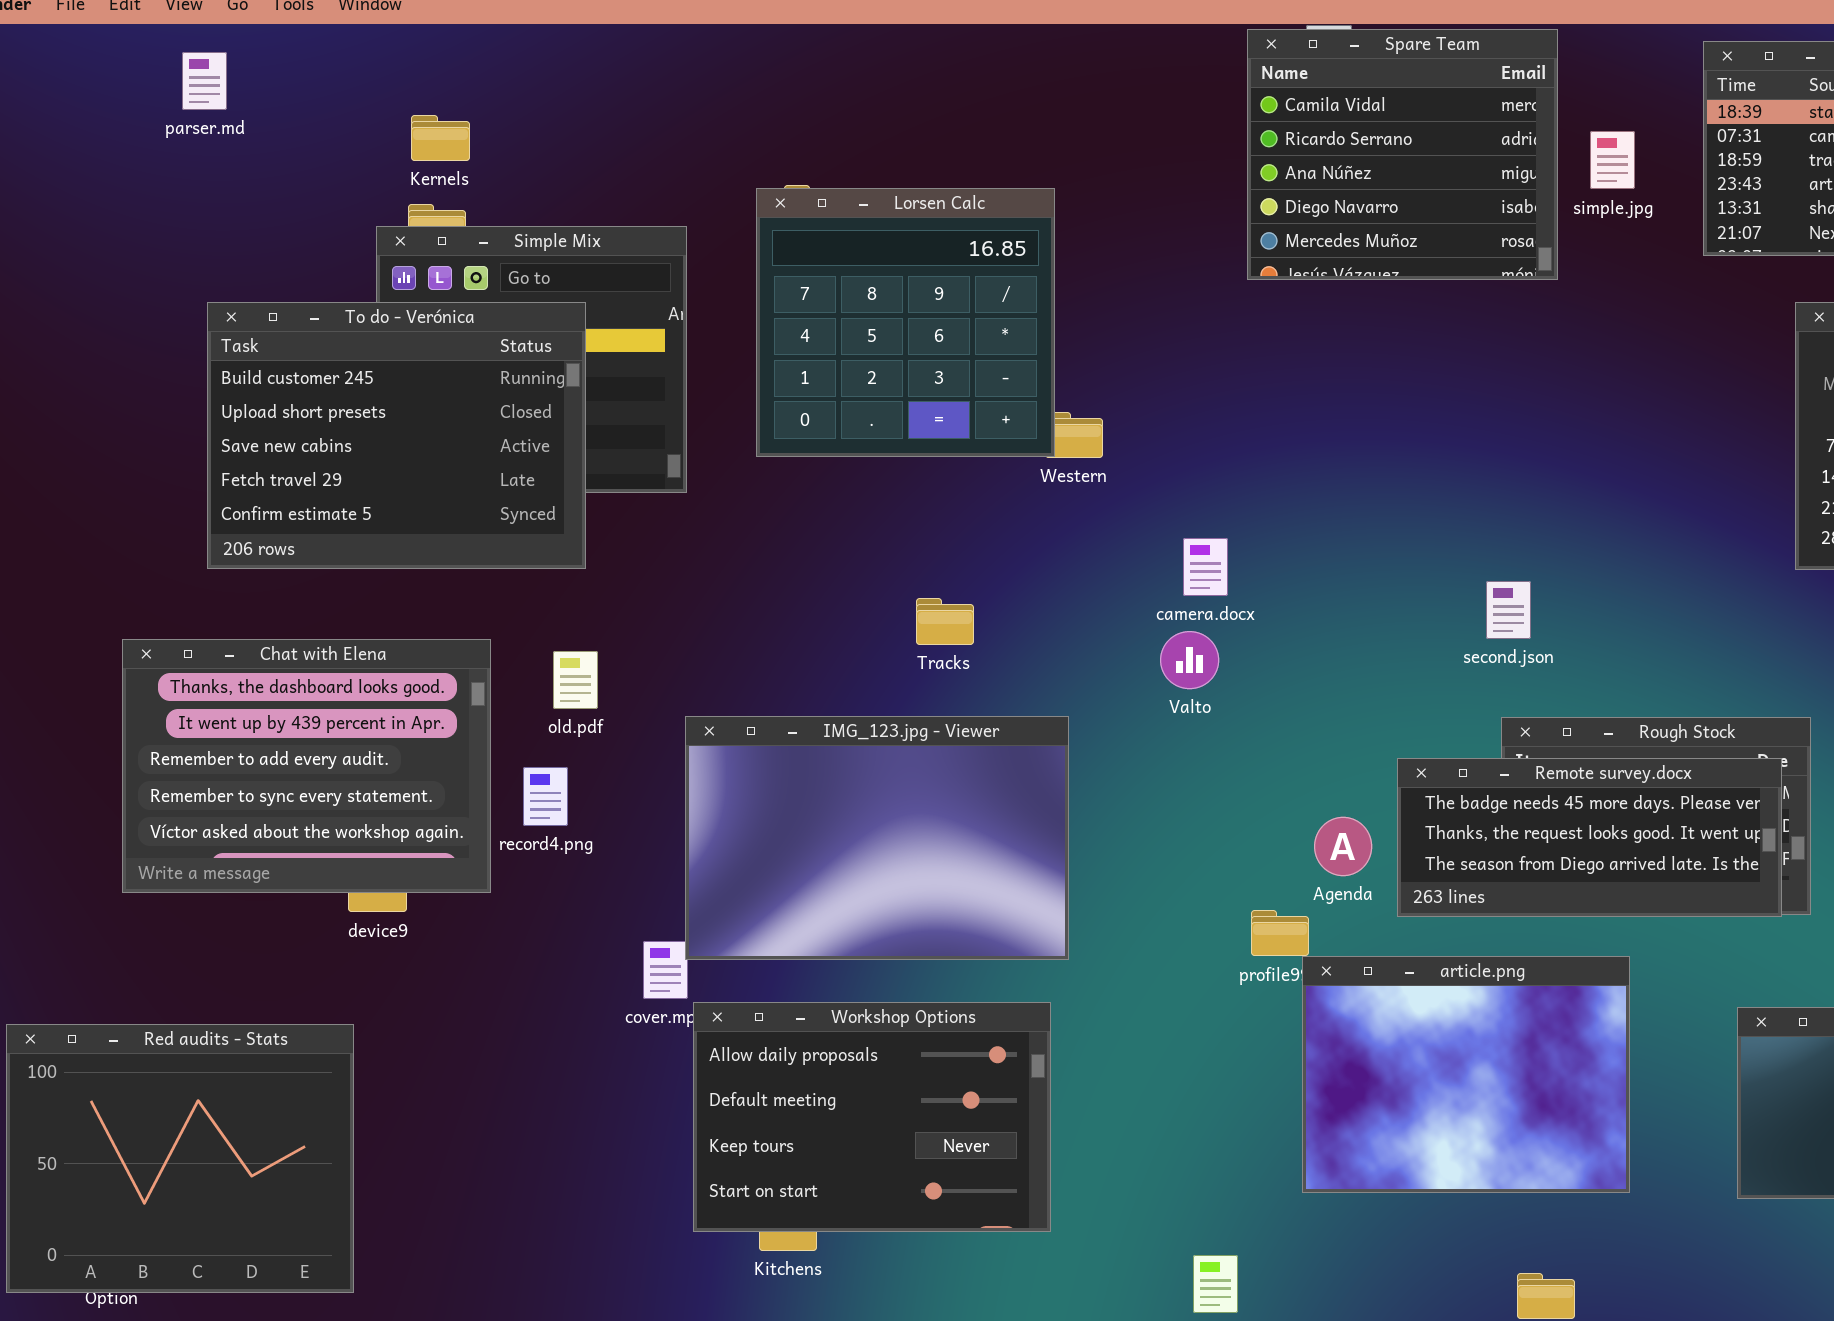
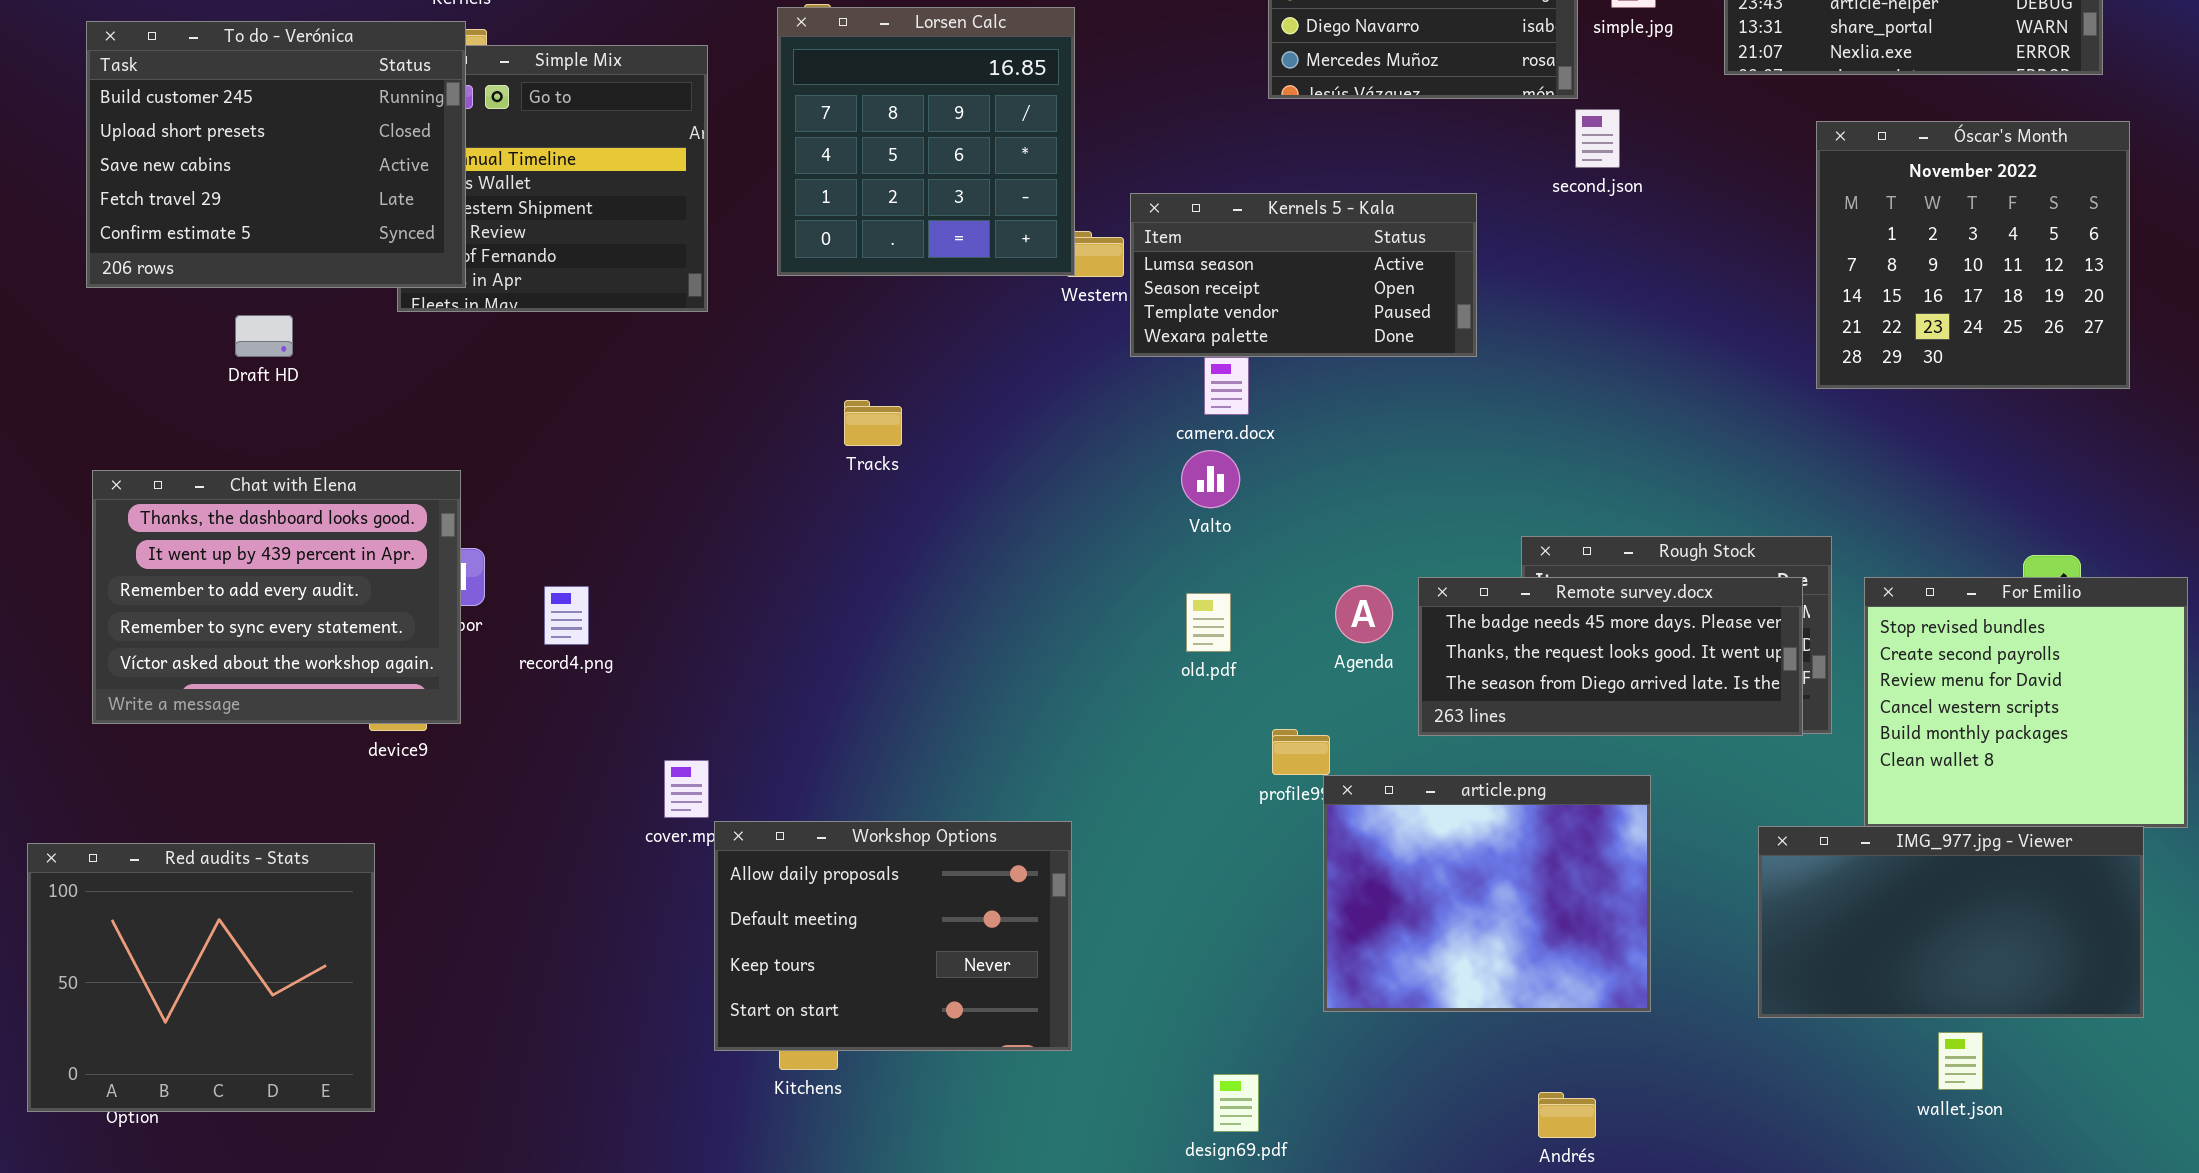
To do - Verónica: [207,302,586,569] -> [86,21,466,288], moved
Kernels 5 - Kala: none -> [1130,193,1477,357], opened
second.json: [1486,581,1531,639] -> [1575,109,1620,168], moved
Tracks: [916,598,974,645] -> [844,400,902,446], moved
Chat with Elena: [122,639,491,893] -> [92,470,461,724], moved
old.pdf: [553,651,598,709] -> [1186,593,1231,652], moved
IMG_123.jpg - Viewer: [685,716,1069,960] -> none, closed
Agenda: [1314,817,1372,876] -> [1335,585,1393,643], moved

